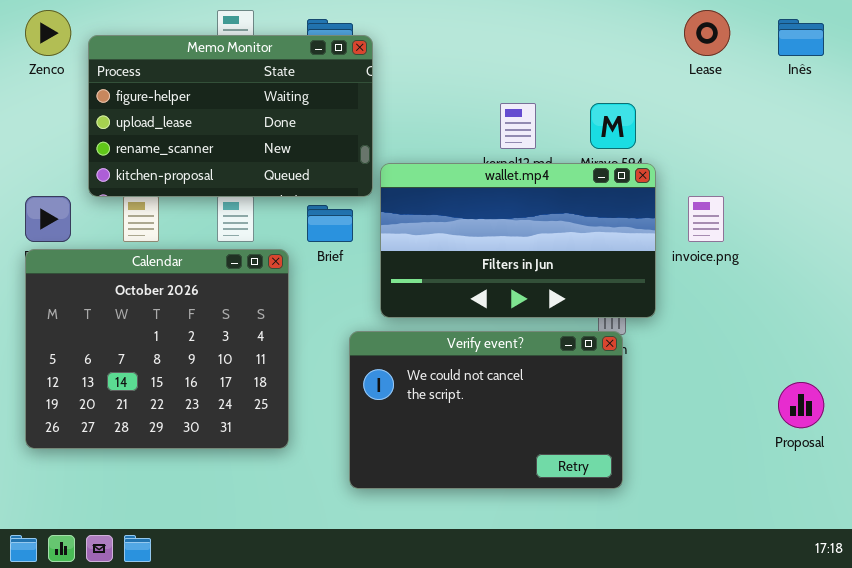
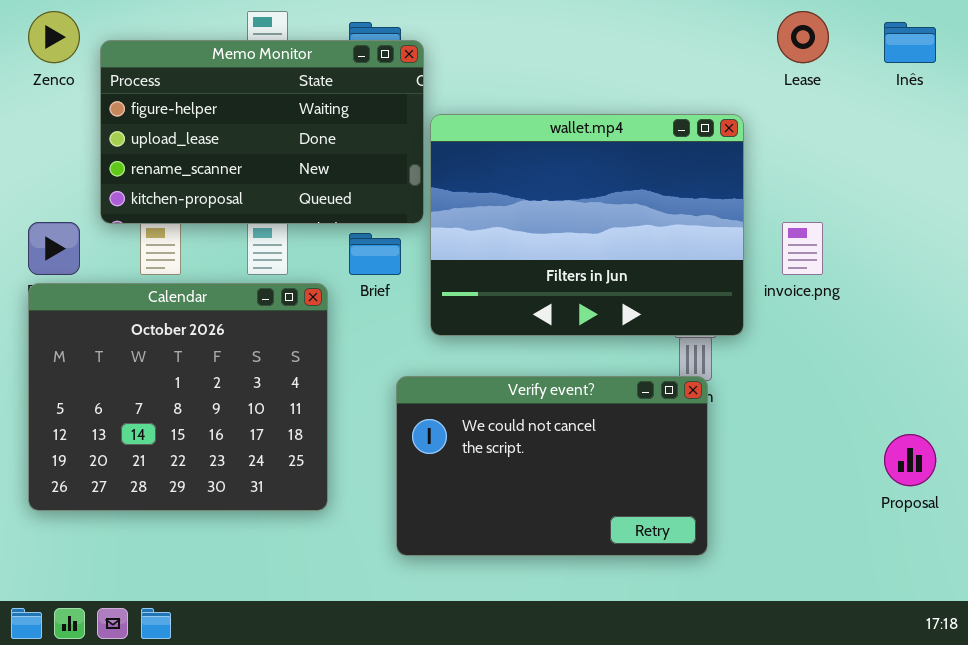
wallet.mp4: [380,163,656,318] -> [430,114,744,336], moved, resized

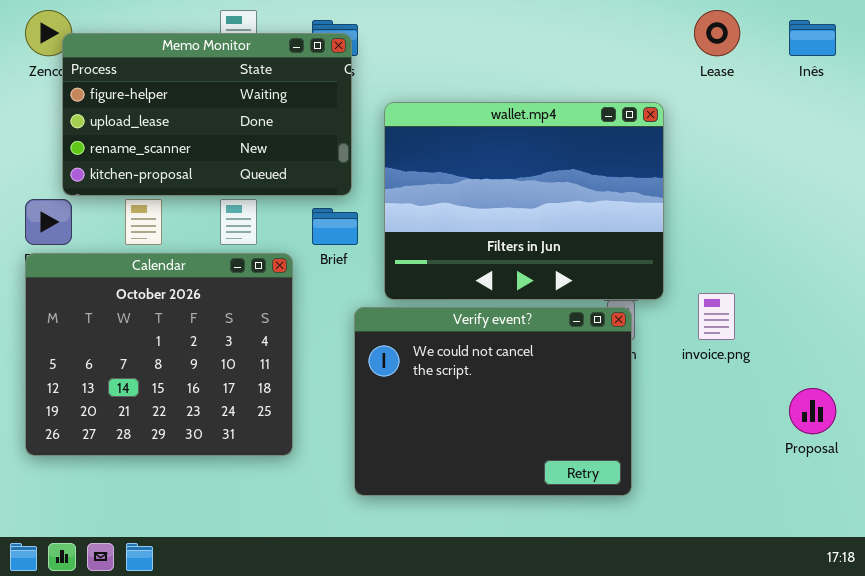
Memo Monitor: [100,40,424,224] -> [62,33,352,196], moved
invoice.png: [782,222,823,275] -> [698,293,735,340], moved
Verify event?: [396,376,708,556] -> [354,307,632,496], resized

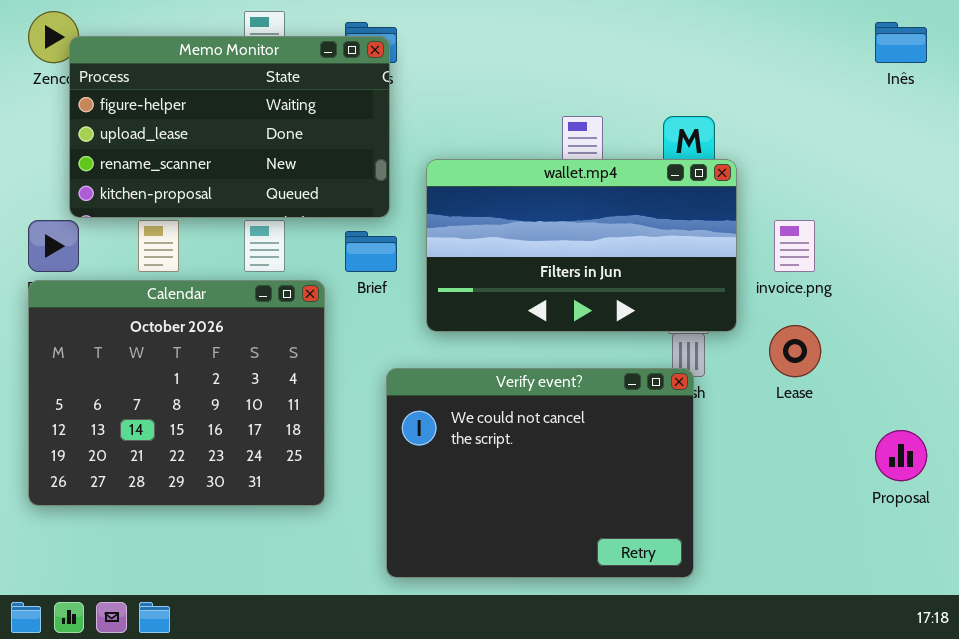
Lease: [694,10,740,56] -> [769,325,821,377], moved
wallet.mp4: [384,102,664,300] -> [426,159,737,332], resized
invoice.png: [698,293,735,340] -> [774,220,815,272], moved
Verify event?: [354,307,632,496] -> [386,368,694,578], moved

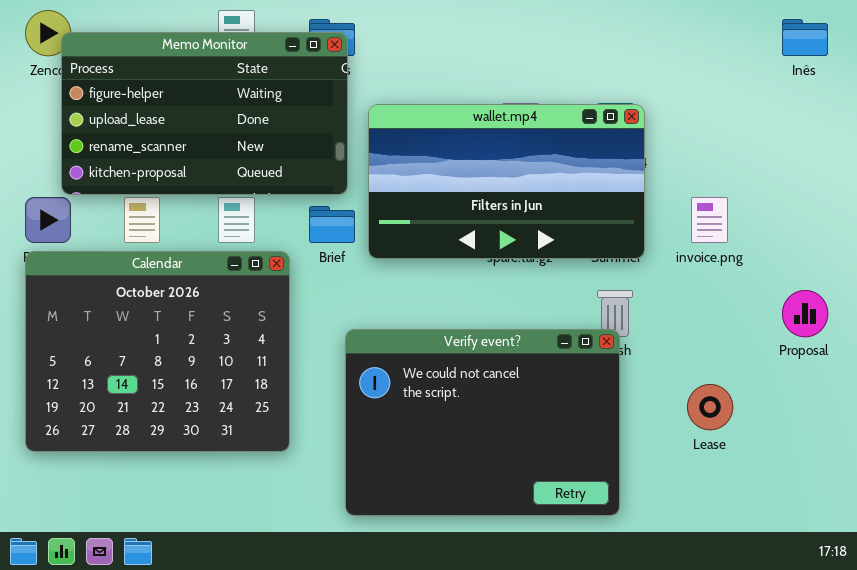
wallet.mp4: [426,159,737,332] -> [368,104,645,259], moved
Lease: [769,325,821,377] -> [687,384,733,430], moved
Proposal: [875,430,927,481] -> [782,290,828,337], moved

